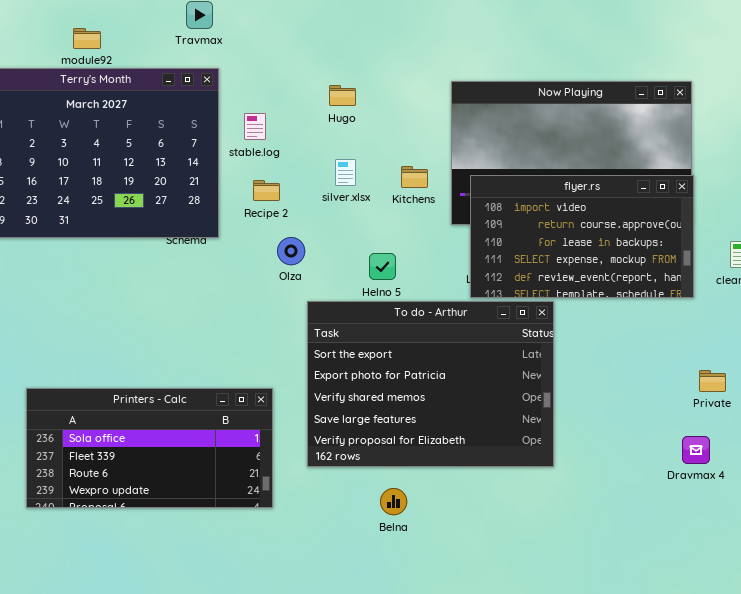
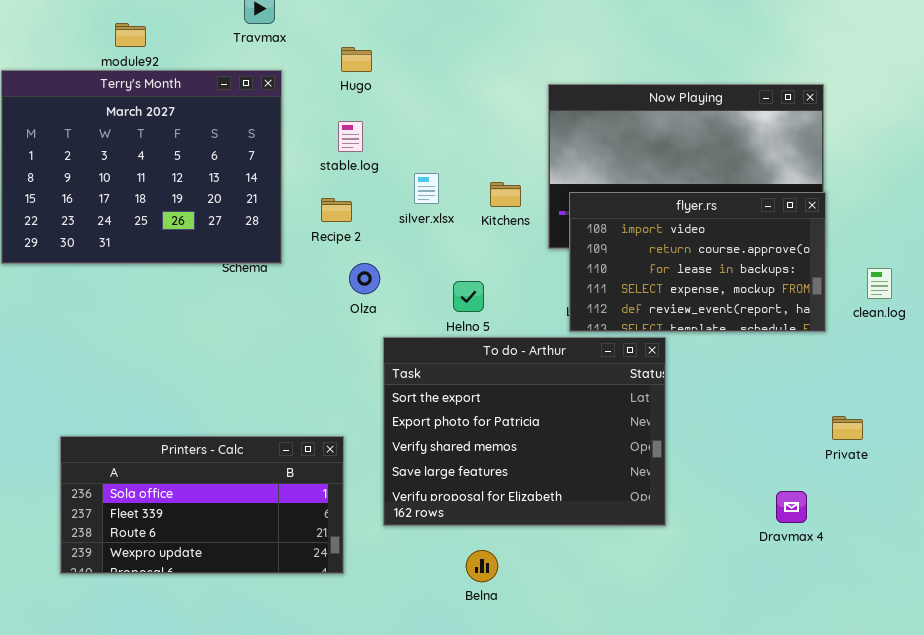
Hugo: [329,85,356,106] -> [341,47,372,72], moved
stable.log: [244,113,266,140] -> [338,121,363,152], moved
Dravmax 4: [682,436,710,464] -> [776,491,807,523], moved

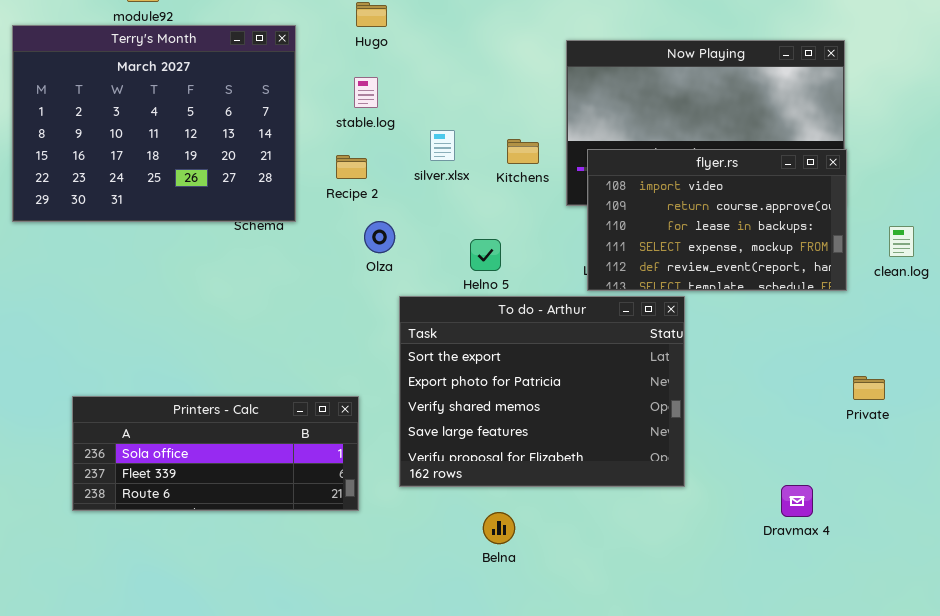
Printers - Calc: [60,436,344,574] -> [72,396,359,511], resized
Dravmax 4: [776,491,807,523] -> [781,485,813,517], moved

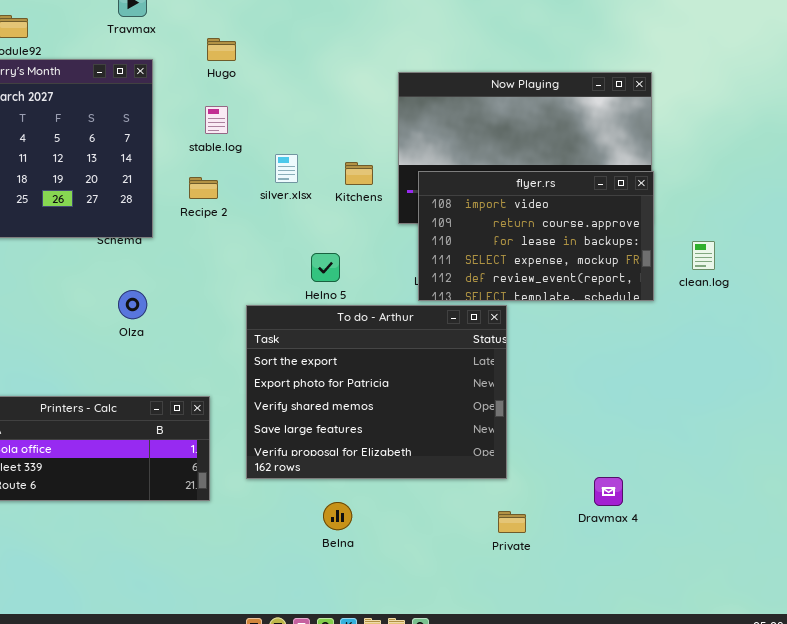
Olza: [364,221,395,253] -> [118,290,147,319], moved
Private: [853,376,885,400] -> [498,511,526,533], moved

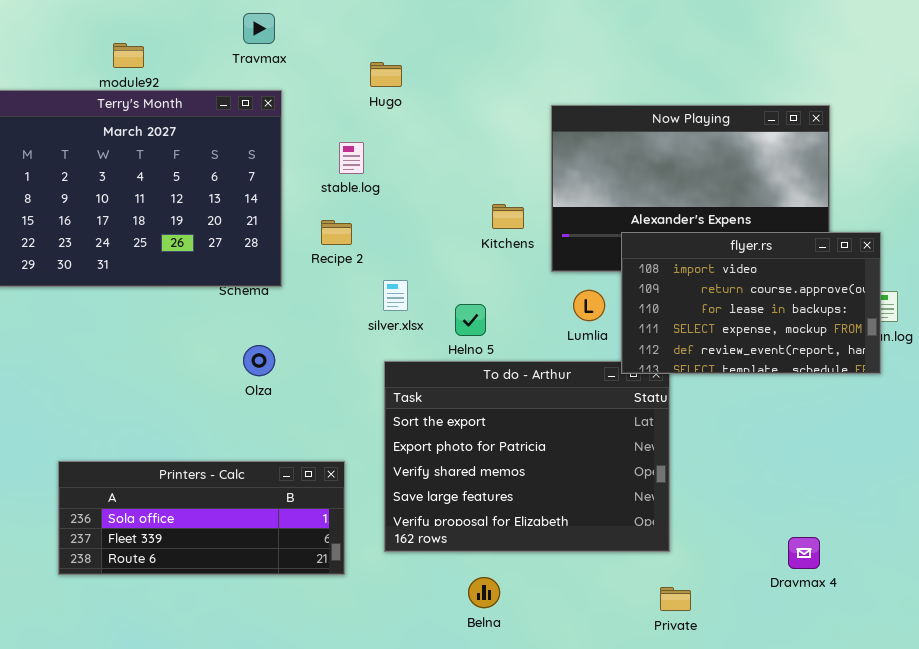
Hugo: [207,38,236,61] -> [370,62,402,87], moved
silver.xlsx: [275,154,298,183] -> [383,280,408,311], moved
flyer.rs: [418,171,654,301] -> [621,232,881,374], moved
Dravmax 4: [594,477,623,506] -> [788,537,820,569], moved

